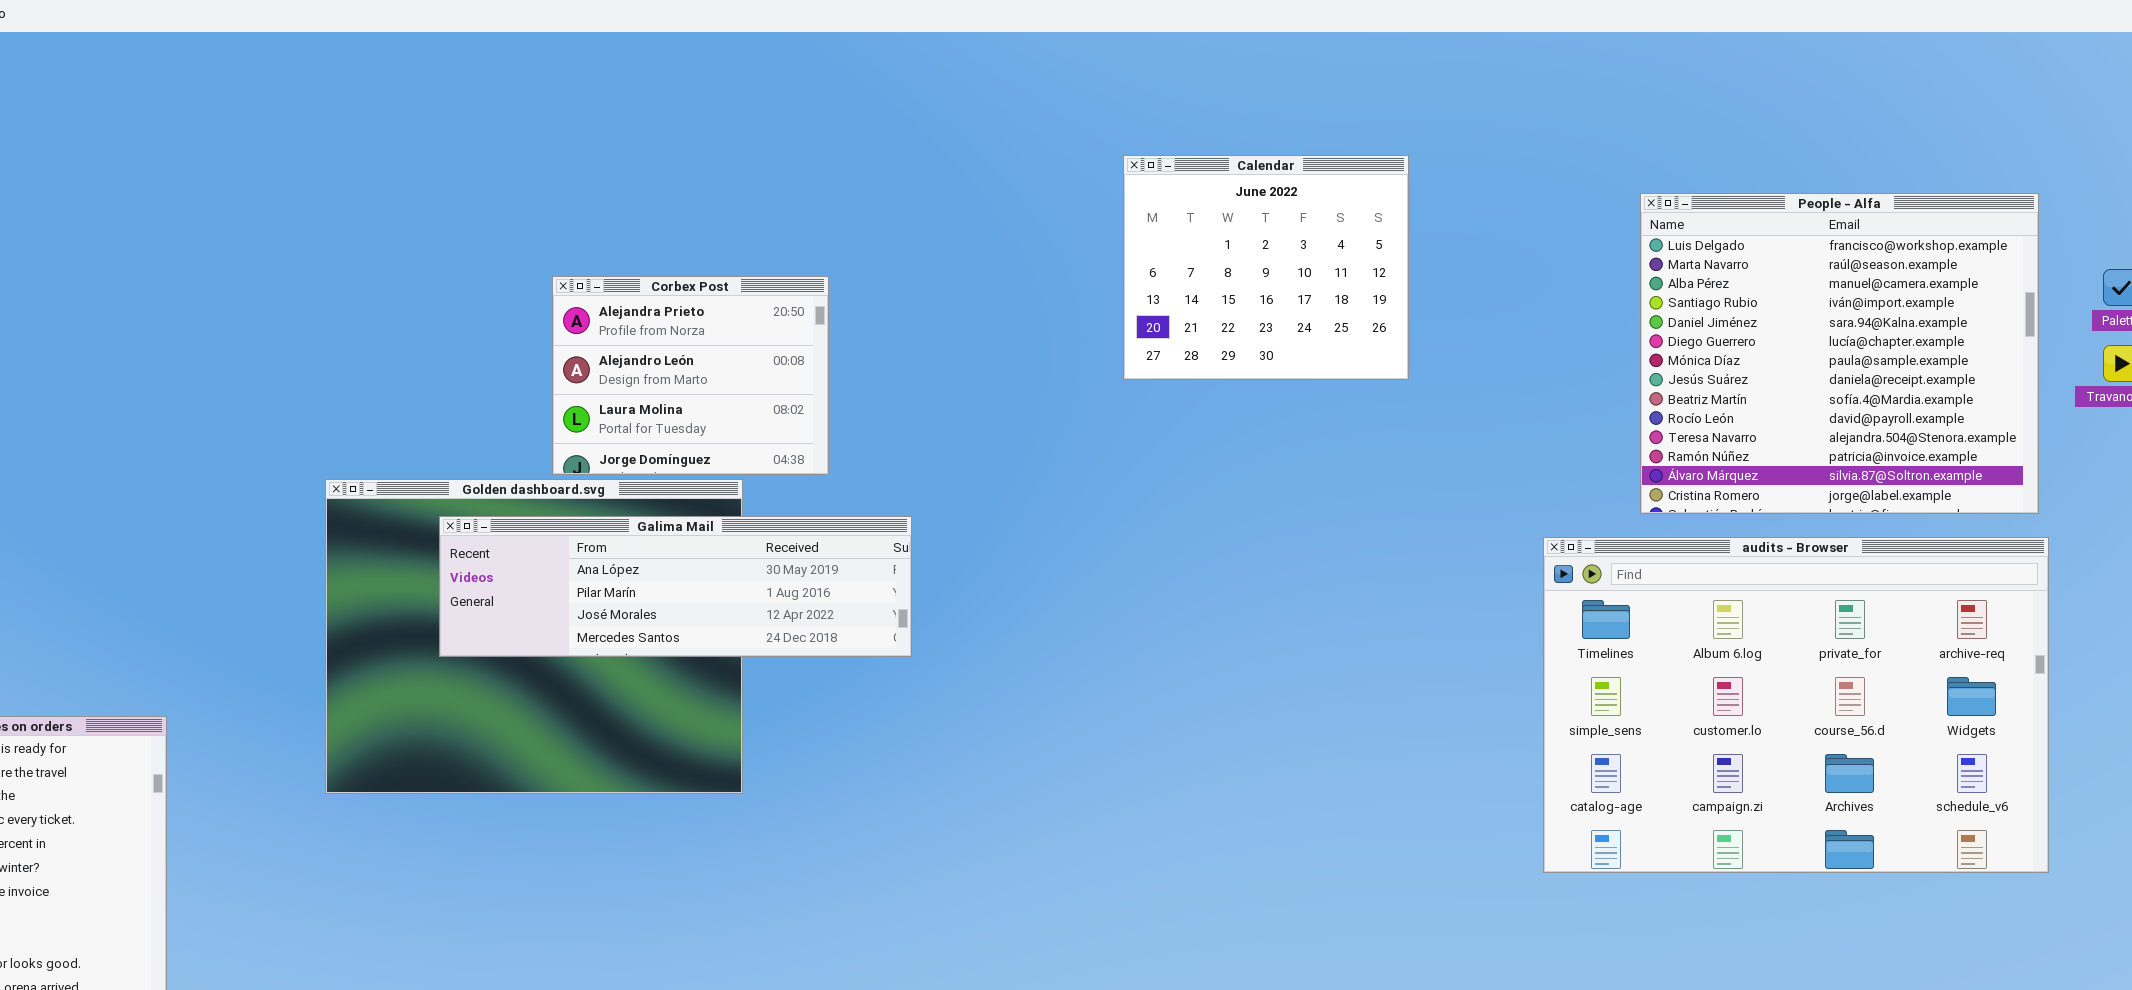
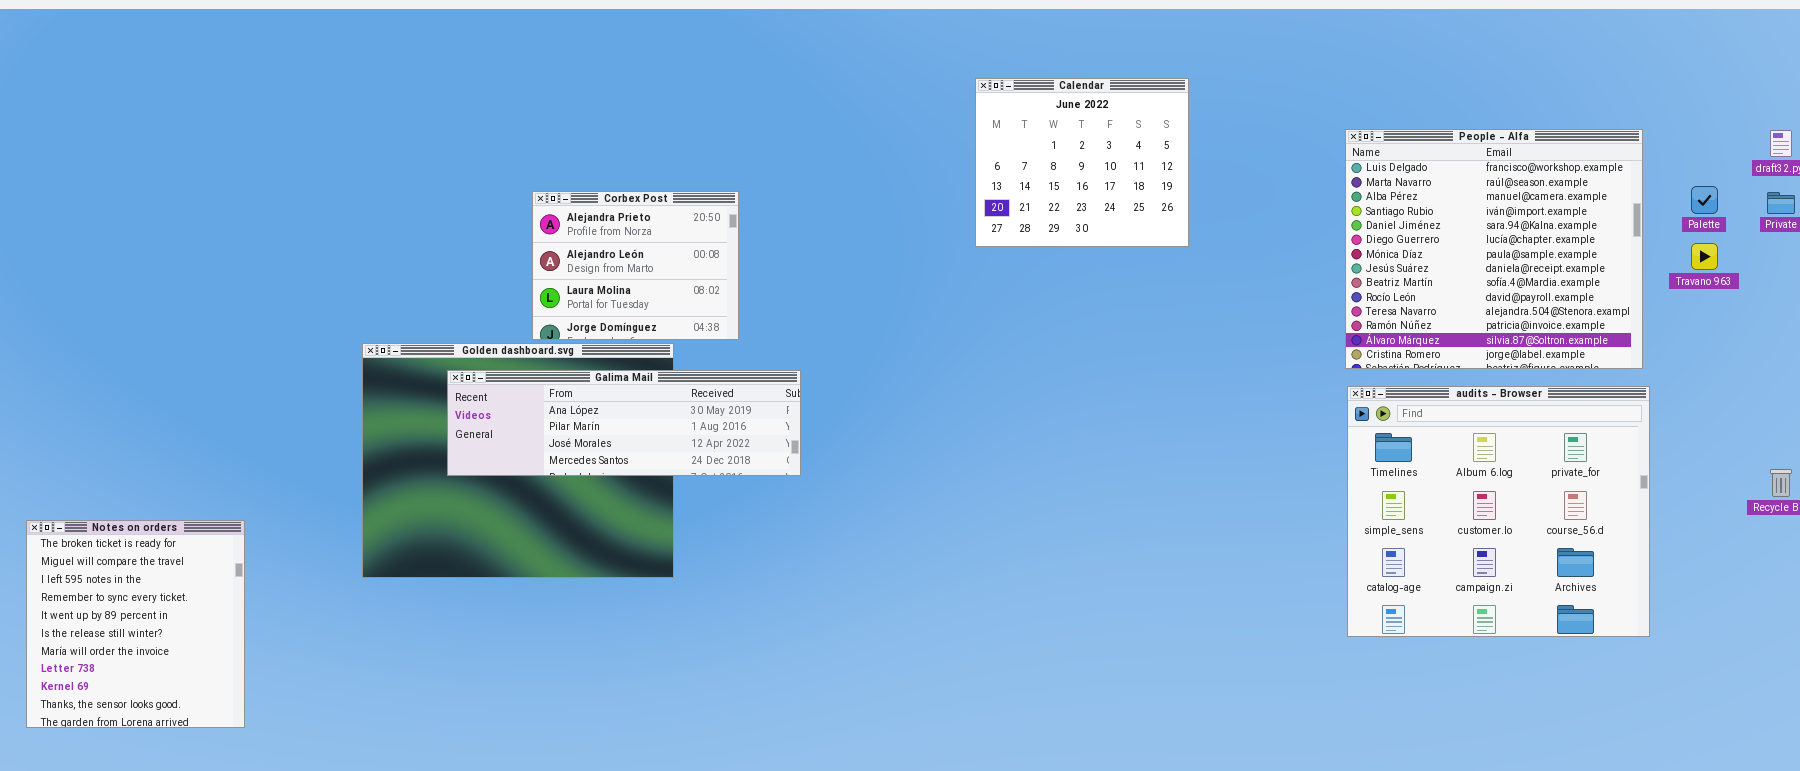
Calendar: [1123,155,1409,380] -> [975,78,1189,247], moved
audits - Browser: [1543,537,2049,873] -> [1347,386,1650,637], resized

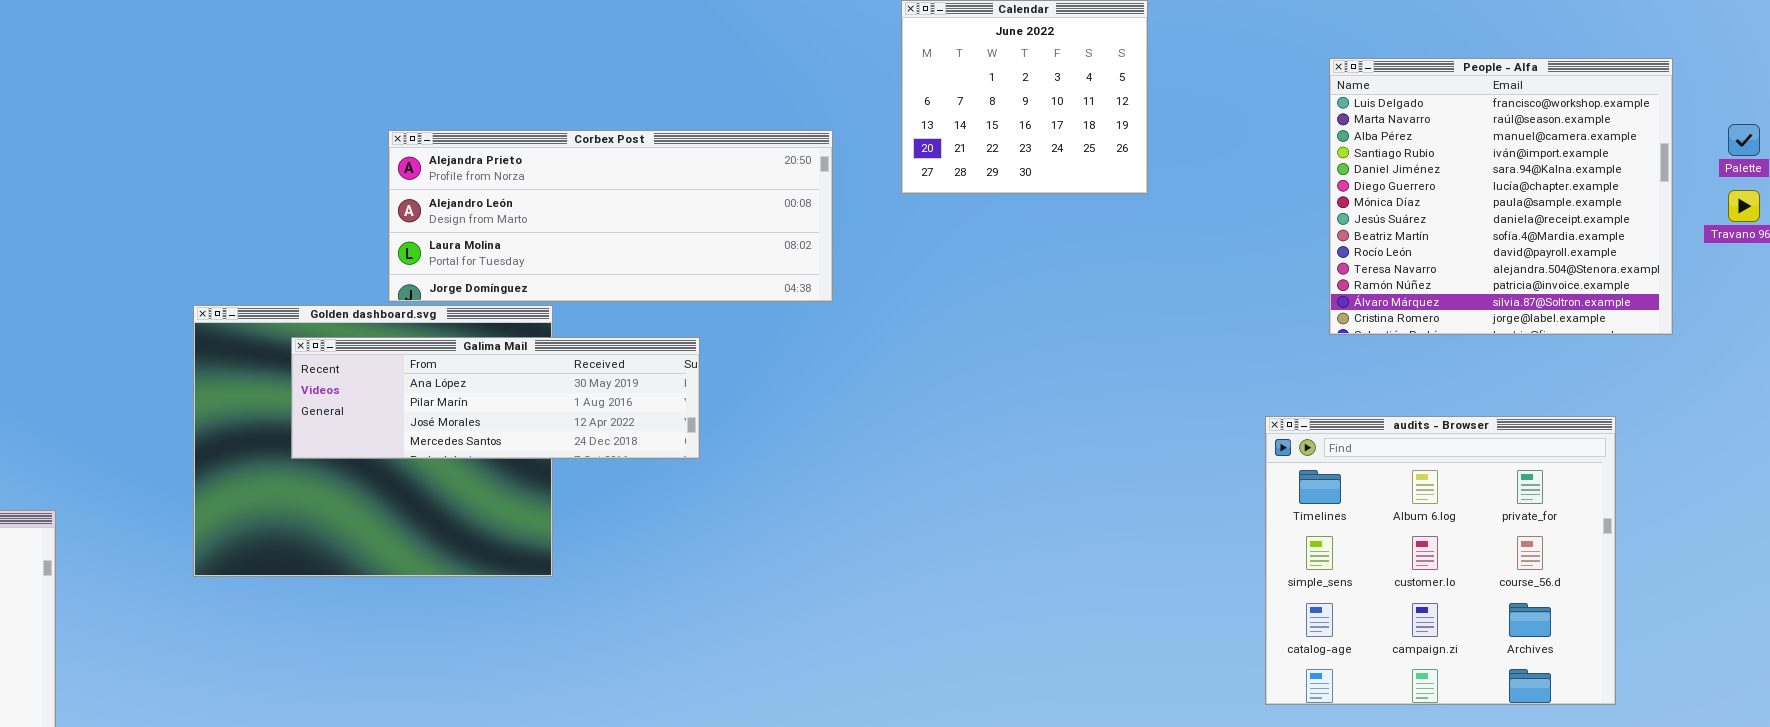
Corbex Post: [532,191,739,340] -> [388,130,833,302], resized
audits - Browser: [1347,386,1650,637] -> [1265,416,1616,705], moved

